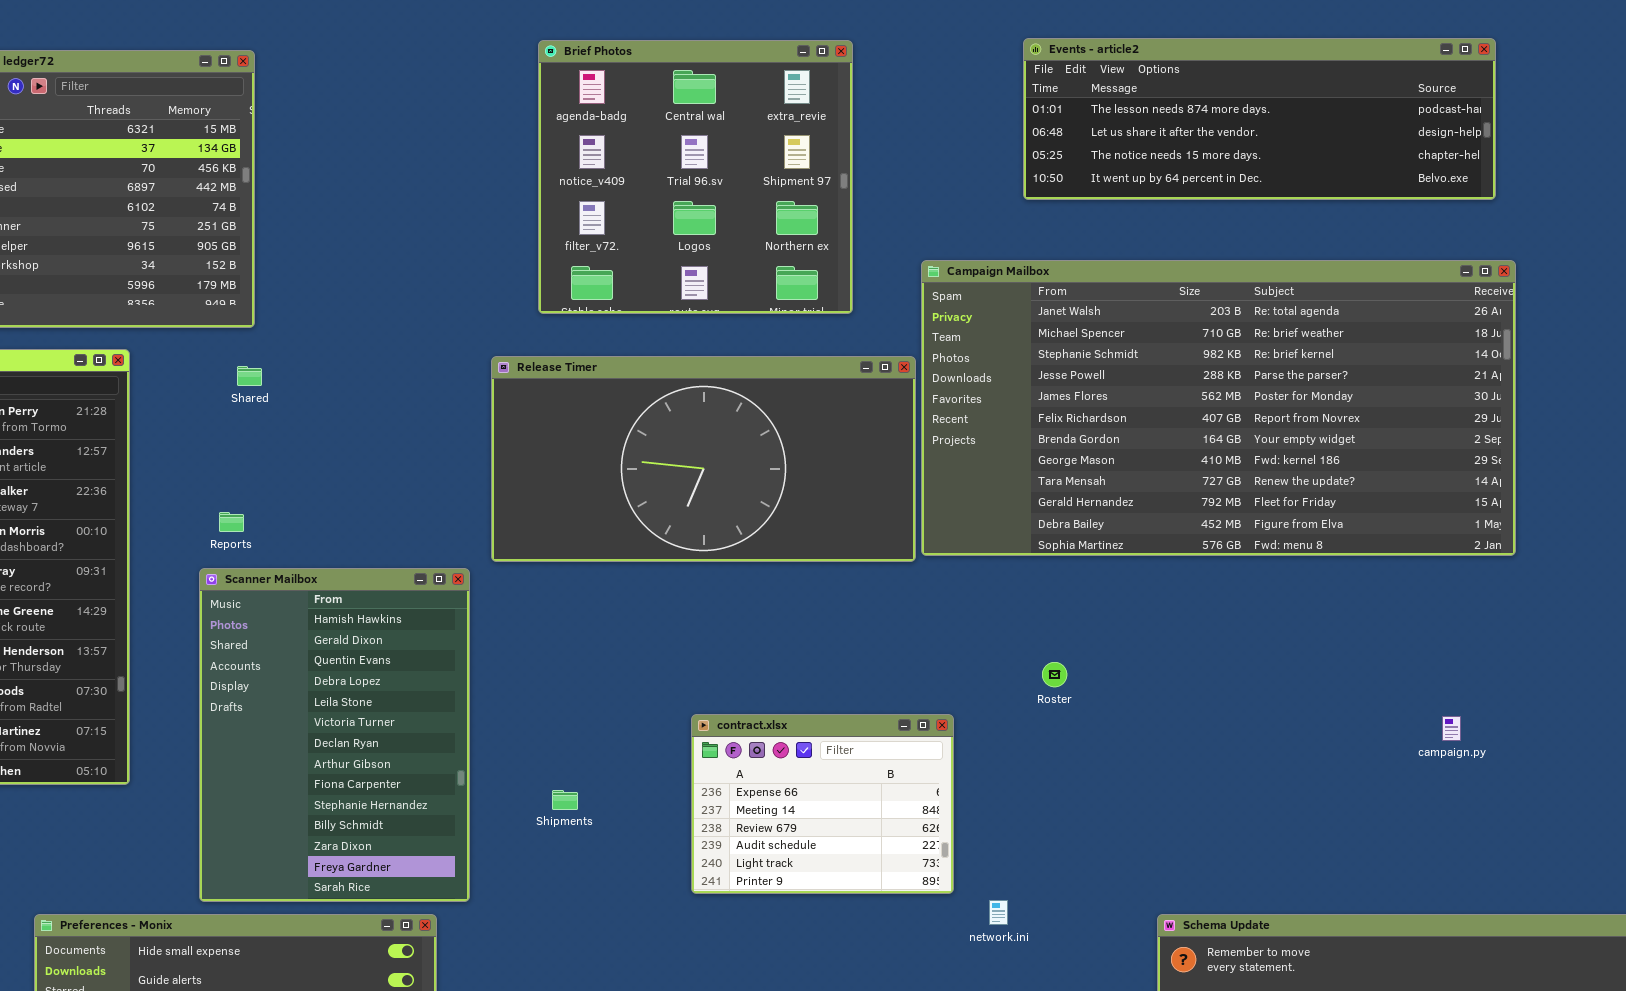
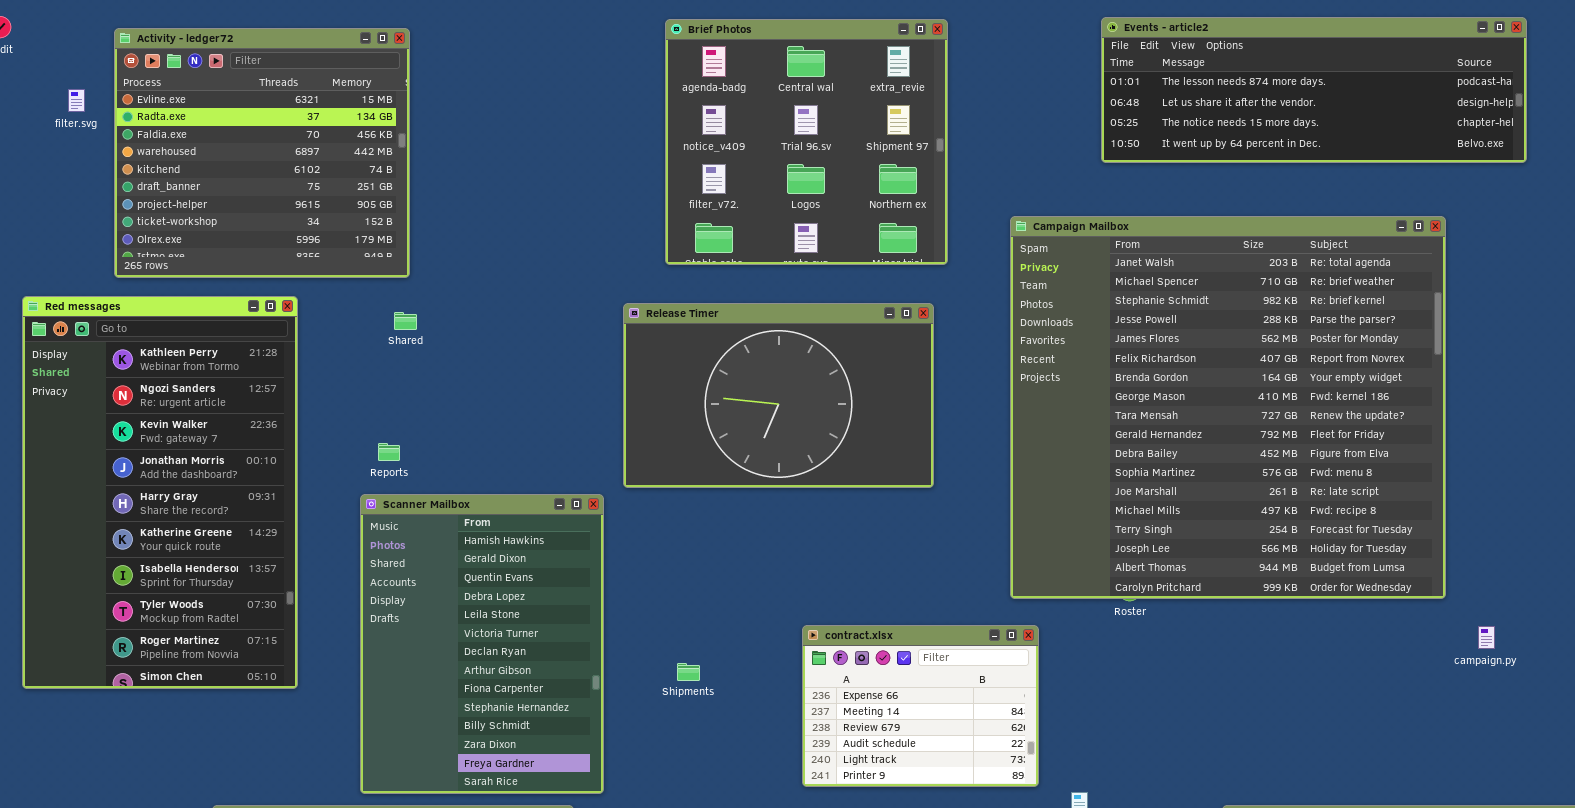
Campaign Mailbox: [921,260,1516,556] -> [1010,216,1446,599], resized
Release Timer: [491,356,916,562] -> [623,303,934,488], resized
Shipments: [552,790,578,810] -> [677,663,700,681], moved

